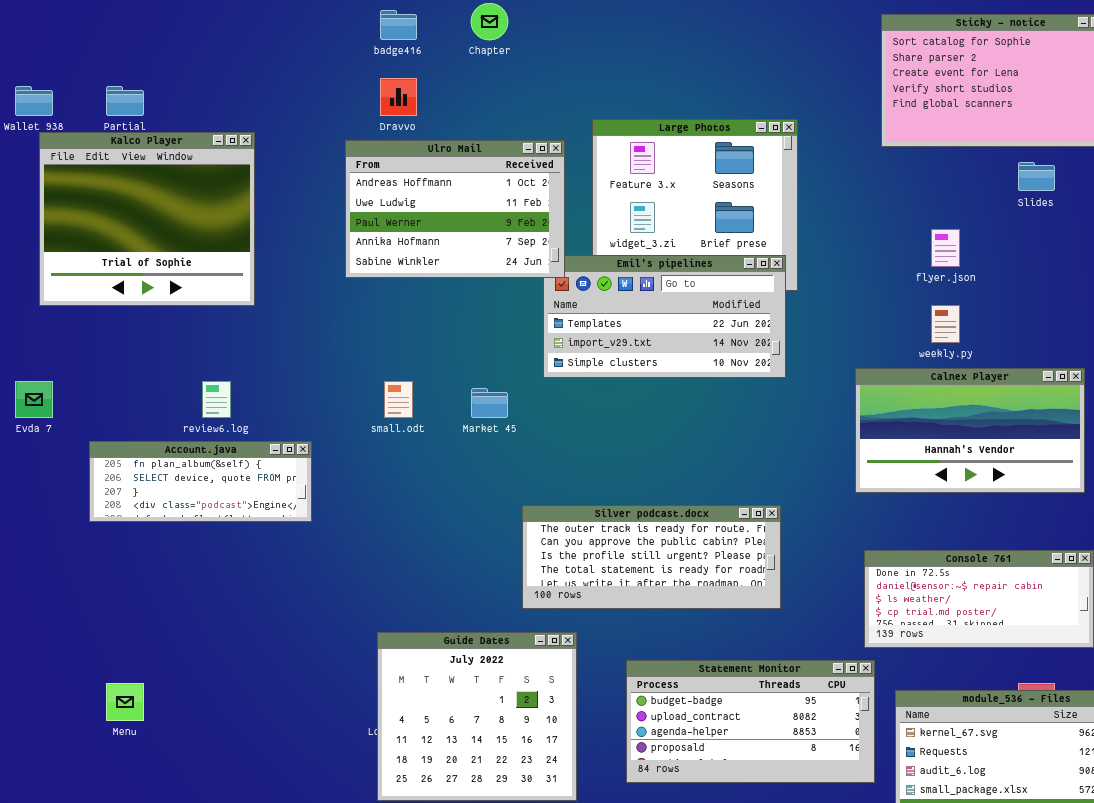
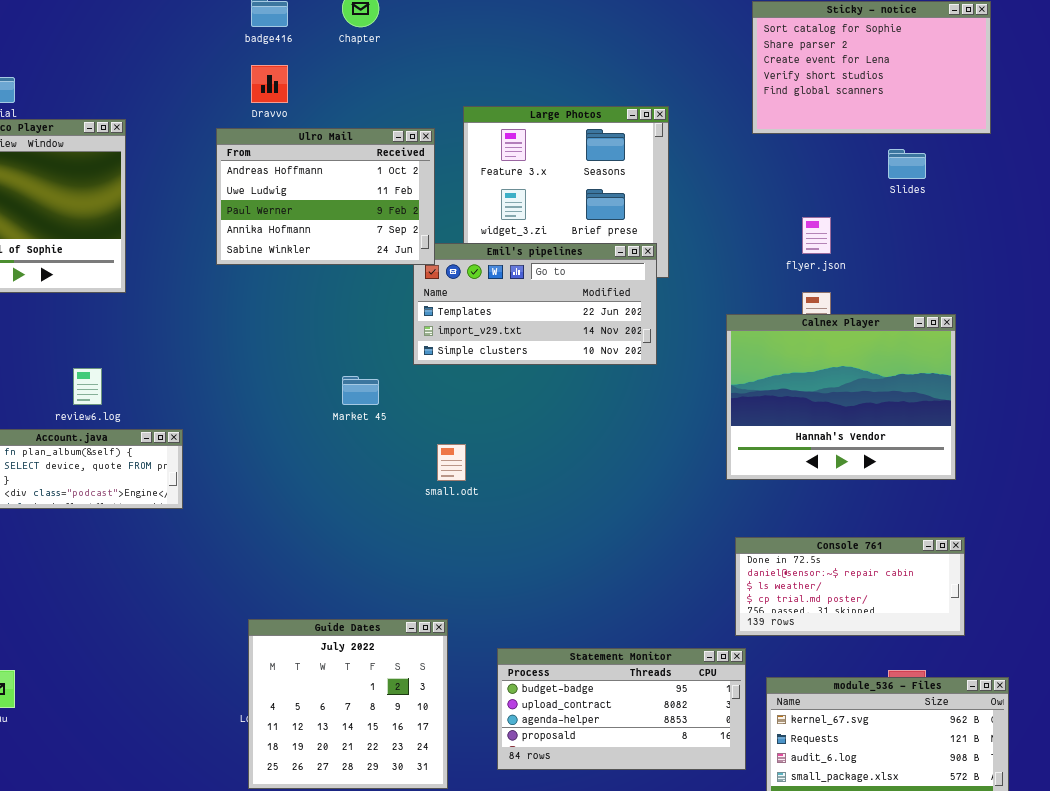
Calnex Player: [855,368,1085,493] -> [726,314,956,480], resized
small.odt: [384,381,413,418] -> [437,444,466,481], moved
Silver podcast.docx: [522,505,781,609] -> none, closed

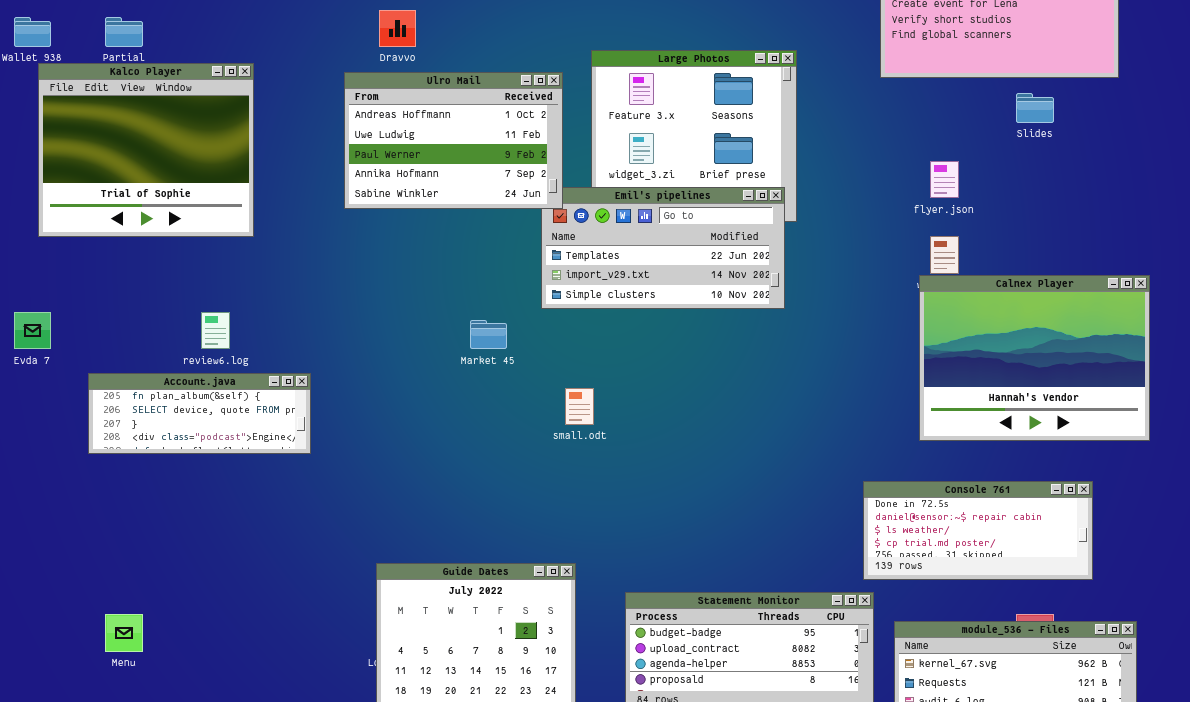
Calnex Player: [726,314,956,480] -> [919,275,1150,441], moved

